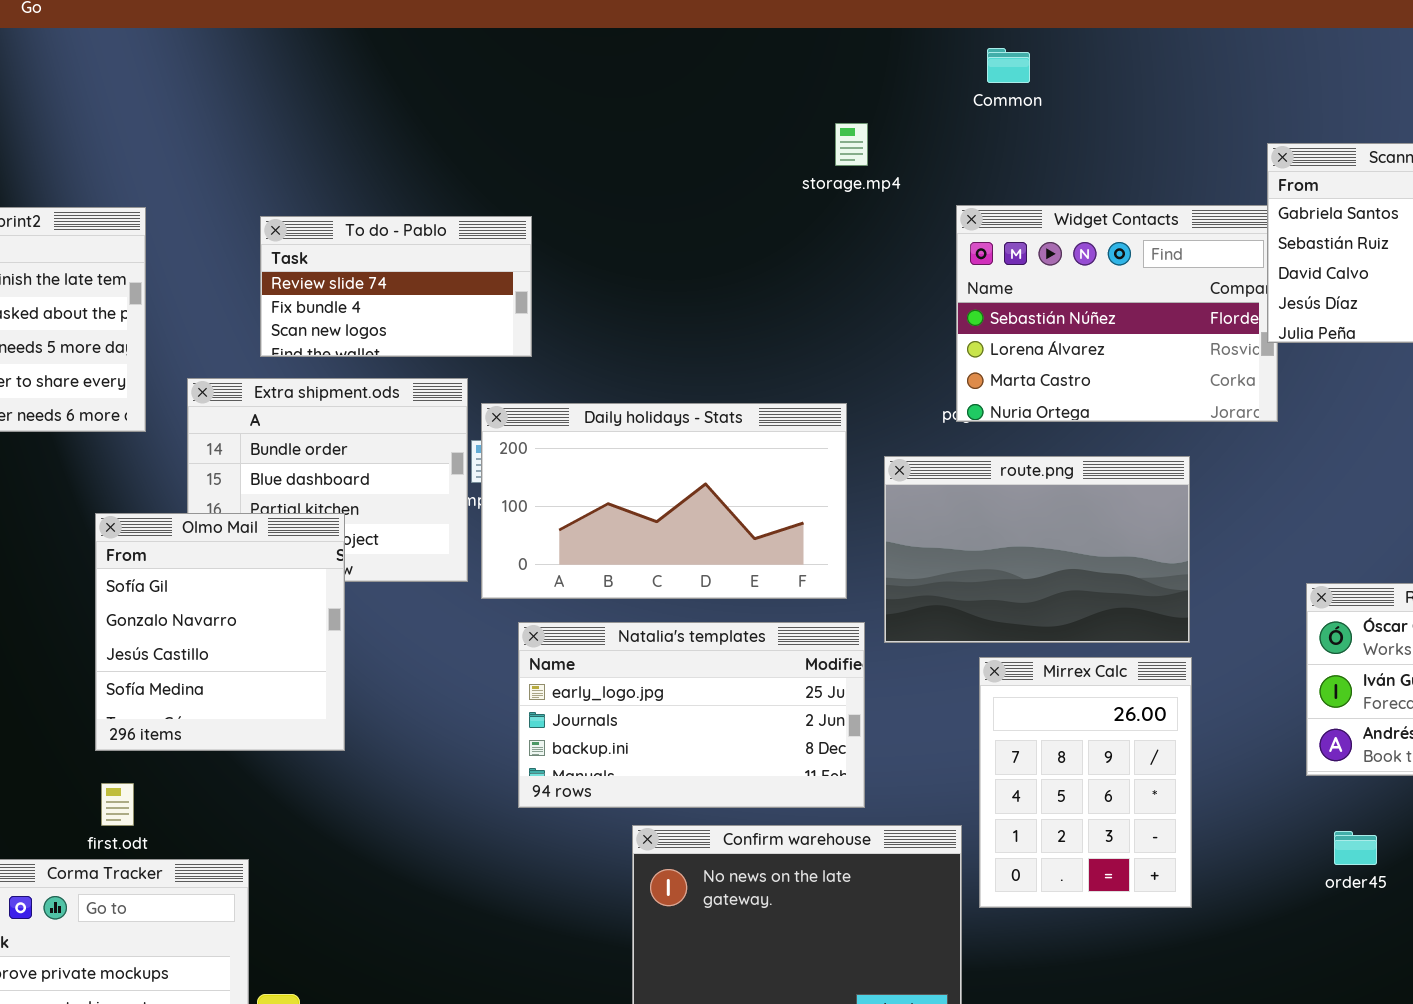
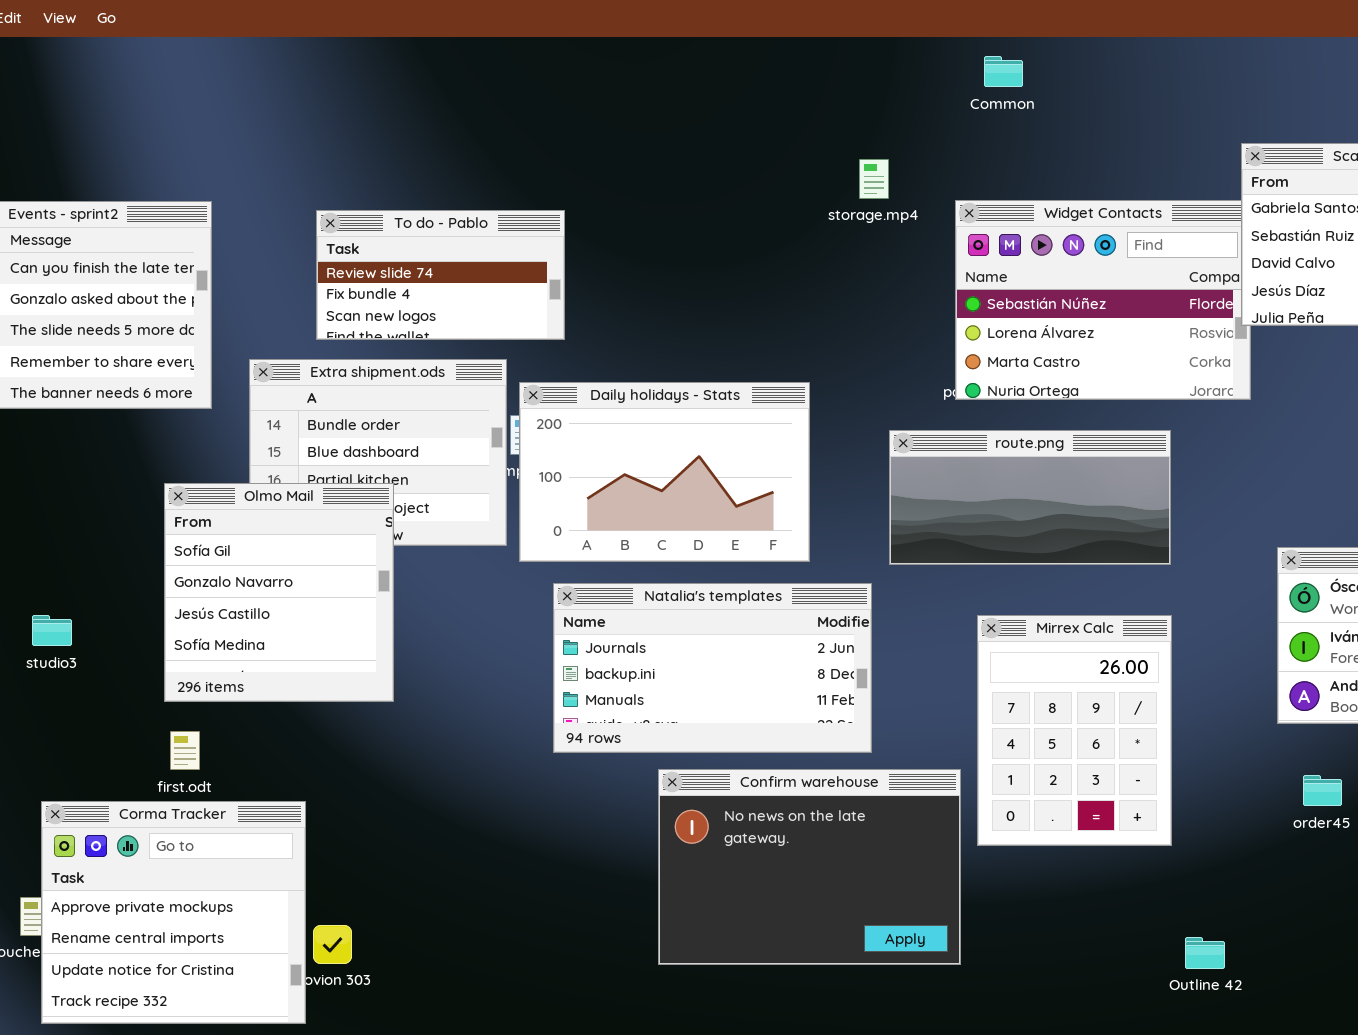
storage.mp4: [835,123,868,166] -> [859,159,889,199], moved
Daily holidays - Stats: [481,403,847,599] -> [519,382,810,562], resized
route.png: [884,456,1190,643] -> [889,430,1171,565], resized
Natalia's templates: [518,622,865,808] -> [553,583,872,753], scrolled down 1 row

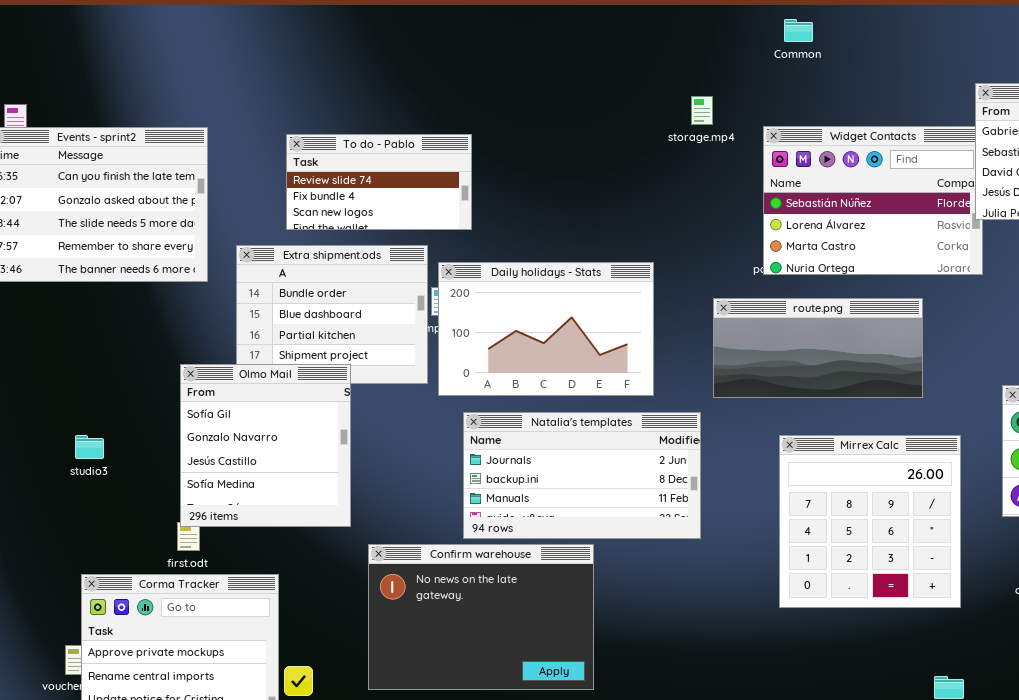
Olmo Mail: [164,483,394,702] -> [180,364,351,527], moved
Mirrex Calc: [977,615,1172,846] -> [779,435,961,608], resized
Confirm warehouse: [658,769,961,965] -> [368,544,594,690], moved

